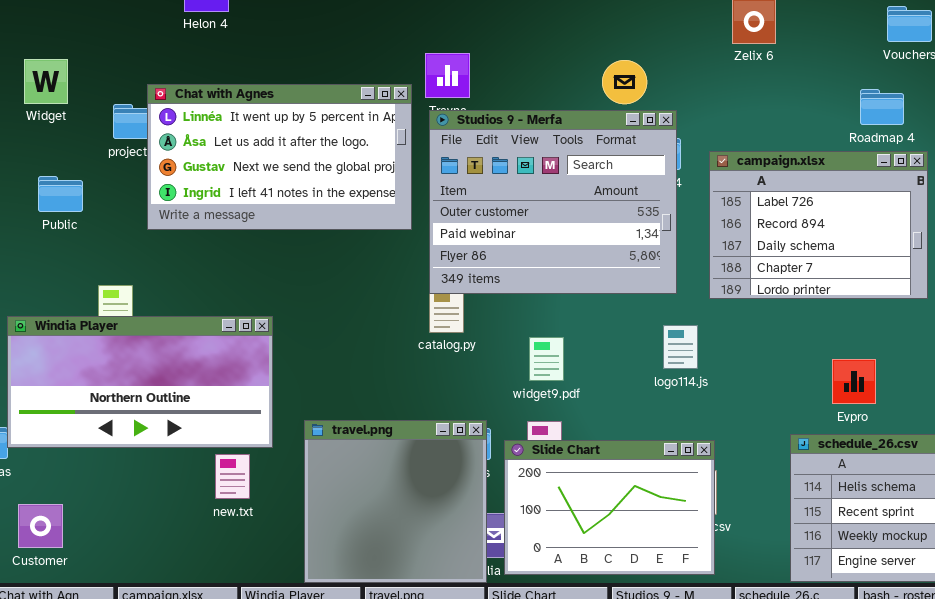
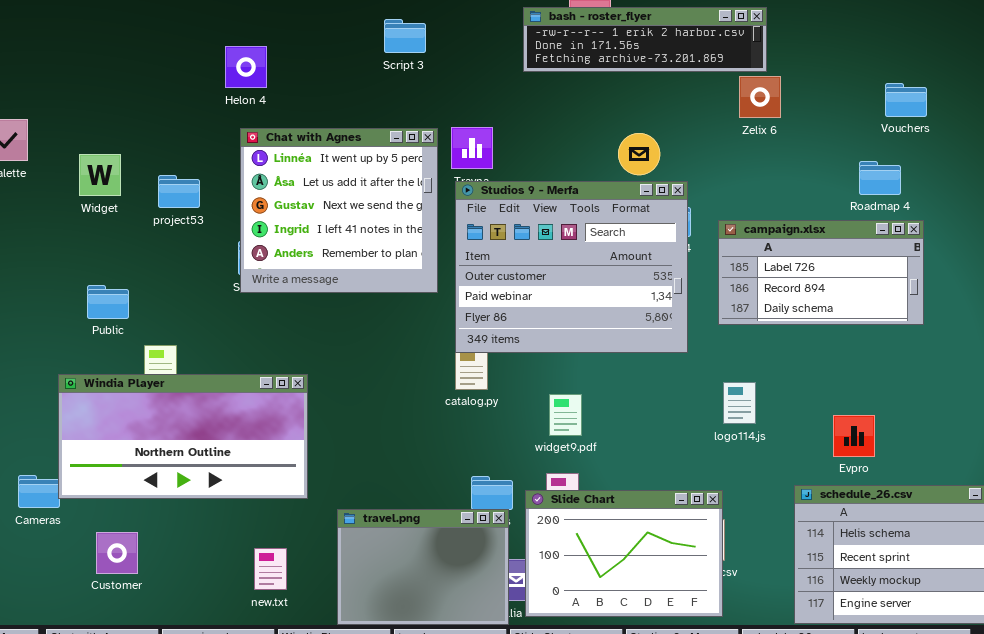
Widget: [24,59,68,104] -> [79,154,121,196], moved
Chat with Agnes: [147,84,412,230] -> [240,128,438,293], resized
campaign.xlsx: [709,151,928,299] -> [718,220,924,325], resized
Public: [38,176,83,212] -> [87,285,129,319], moved
logo114.js: [663,325,698,369] -> [723,382,756,424], moved
travel.png: [304,420,487,583] -> [337,509,509,625], resized
new.txt: [215,454,250,499] -> [254,548,287,590], moved
Customer: [18,504,63,548] -> [96,532,138,574], moved

